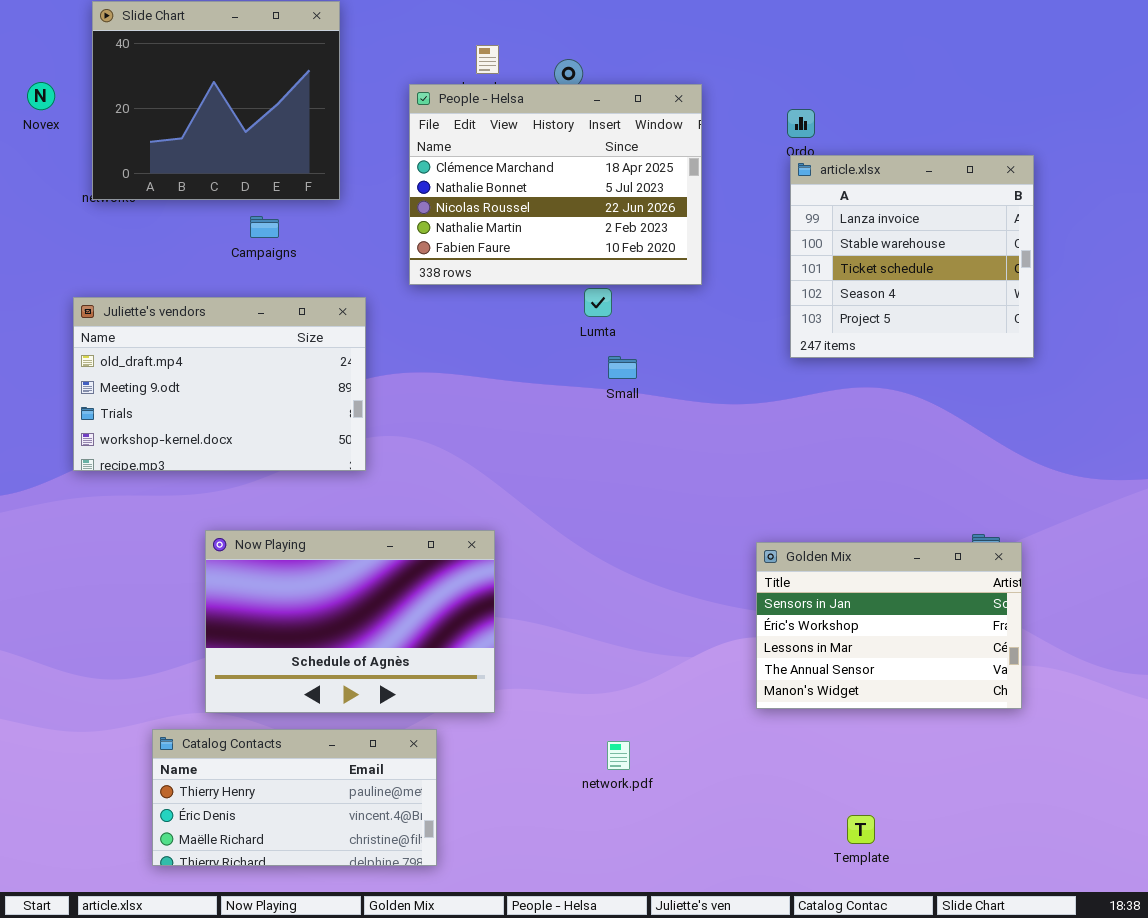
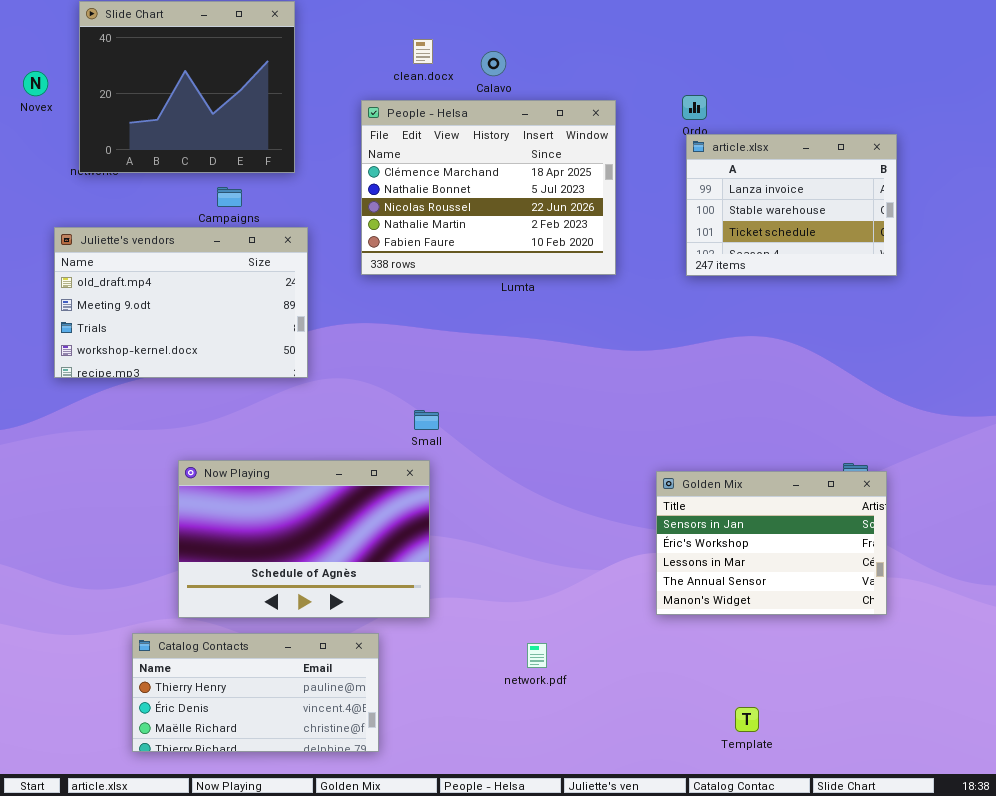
People - Helsa: [409,84,702,285] -> [361,100,616,275], moved
article.xlsx: [790,155,1034,358] -> [686,134,897,276], resized
Juliette's vendors: [73,297,366,471] -> [54,227,308,378], moved
Small: [608,356,637,379] -> [414,410,439,430], moved

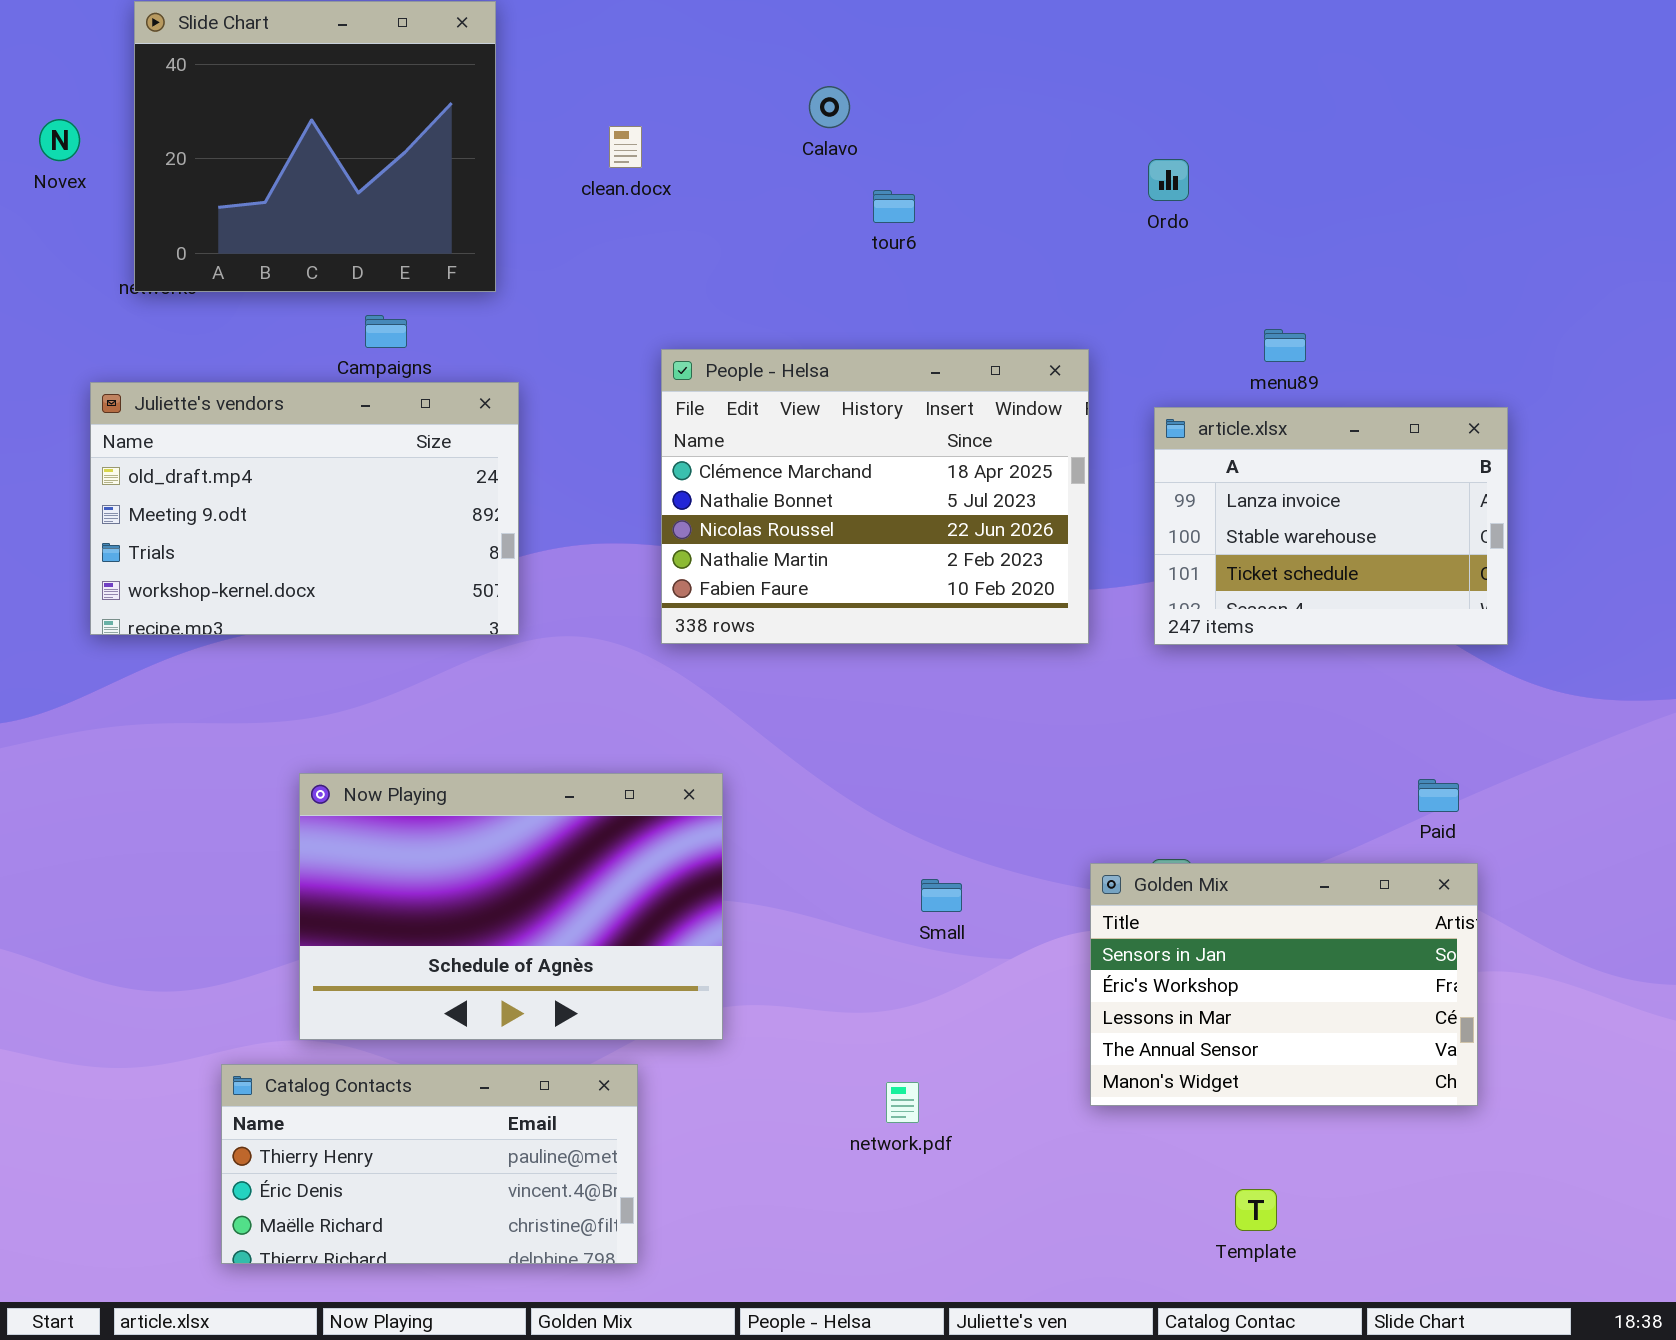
clean.docx: [413,39,433,64] -> [609,126,642,168], moved
People - Helsa: [361,100,616,275] -> [661,349,1089,644], moved
article.xlsx: [686,134,897,276] -> [1154,407,1508,645], moved
Small: [414,410,439,430] -> [921,879,962,912], moved
Golden Mix: [656,471,887,615] -> [1090,863,1478,1106], moved

